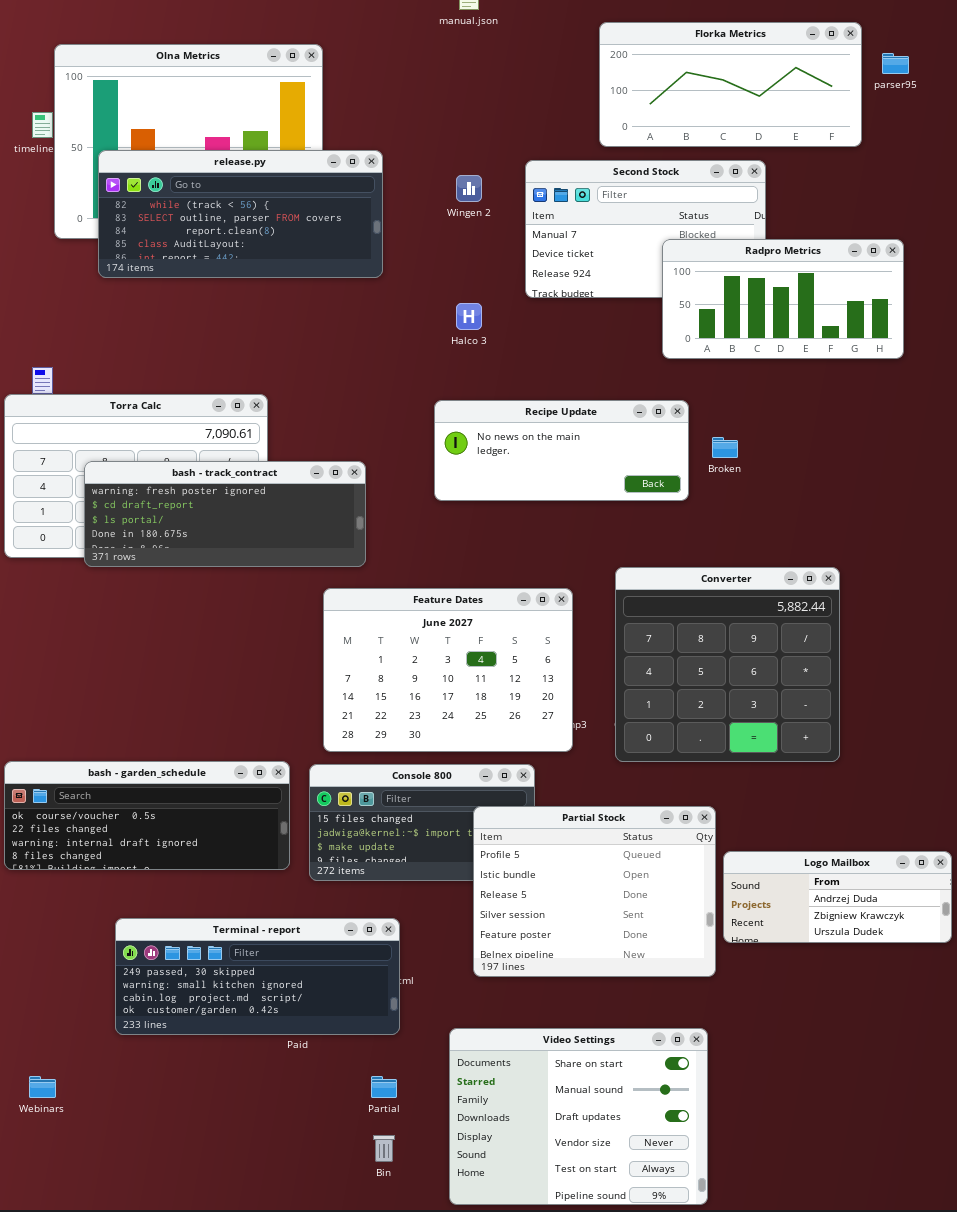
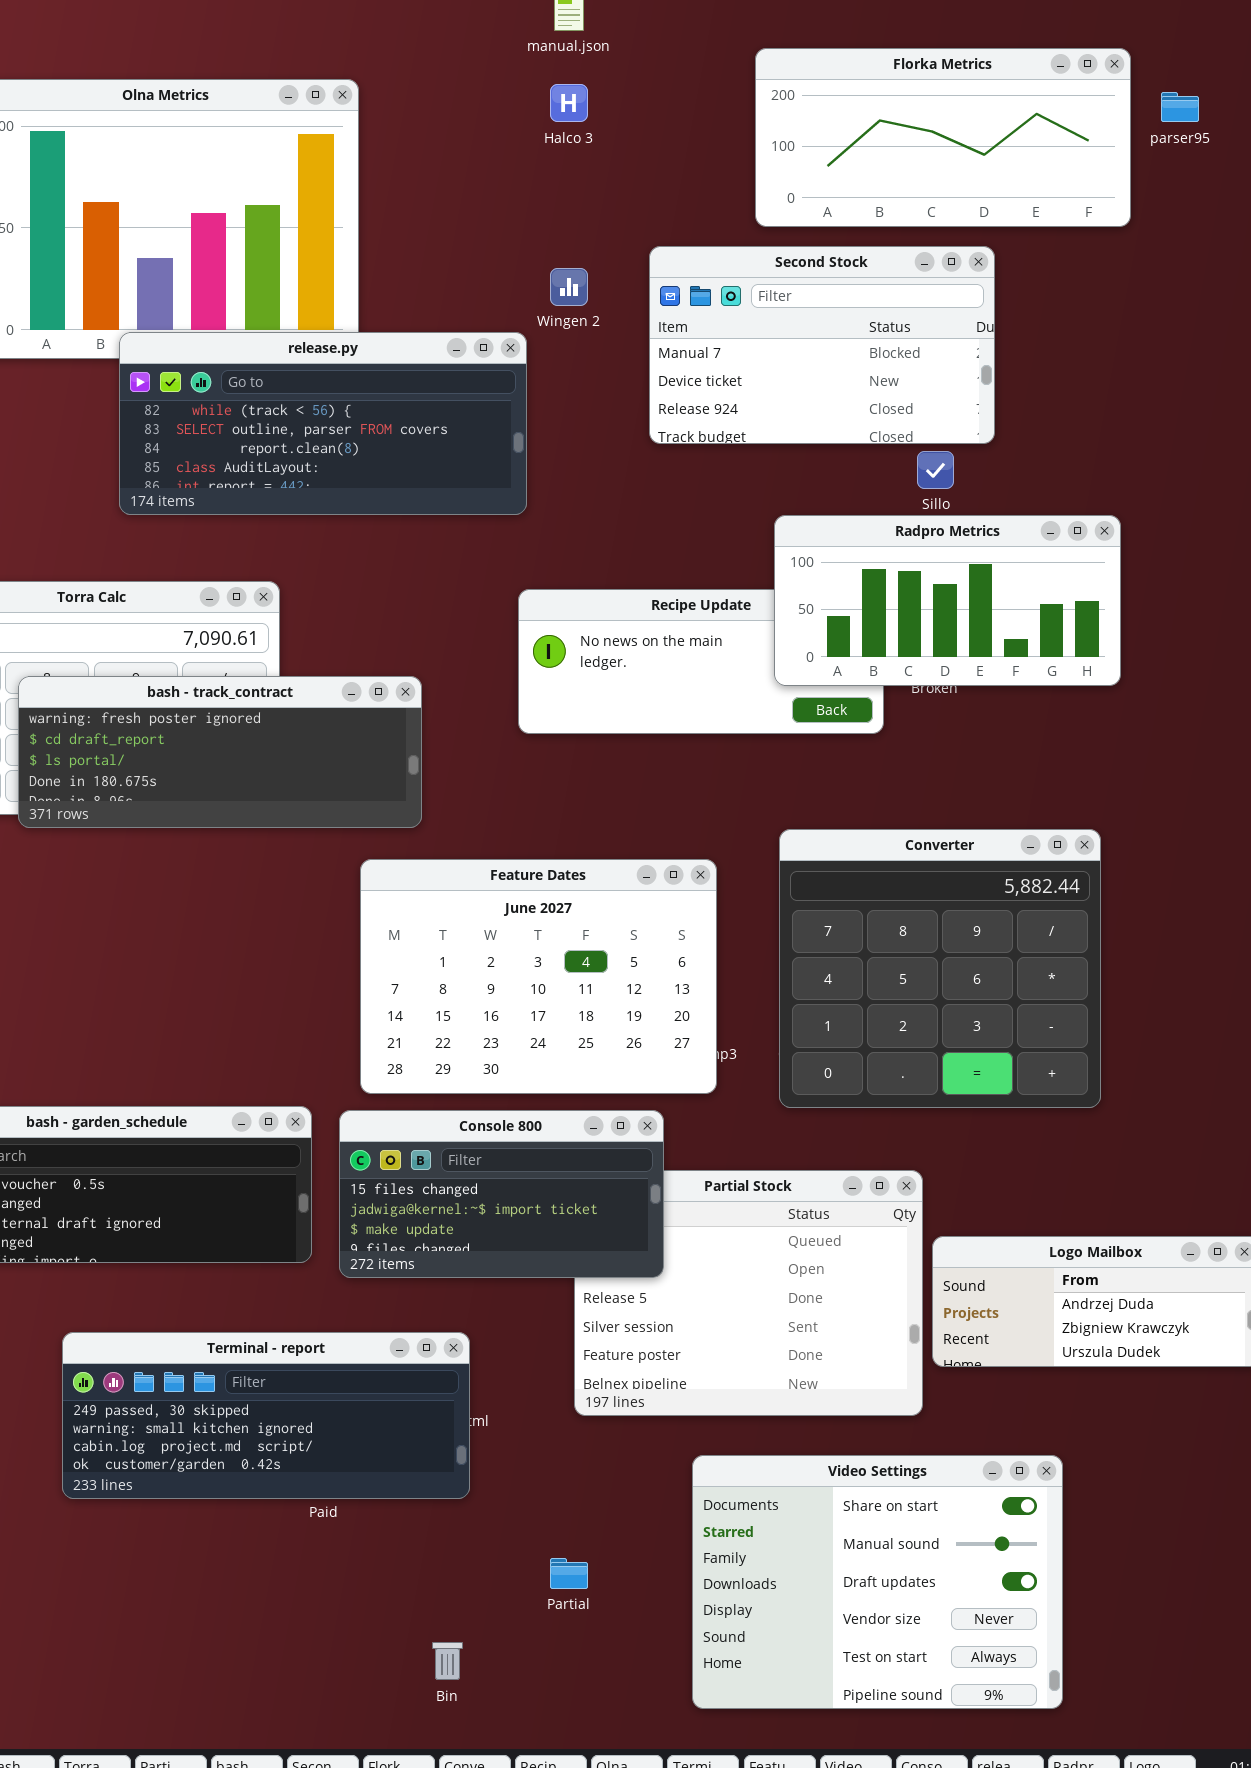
release.py: [98,150,383,278] -> [119,332,527,515], moved
Radpro Metrics: [662,239,904,359] -> [774,515,1121,686], moved
Halco 3: [456,303,482,330] -> [550,84,588,122], moved
Console 800: [309,764,535,881] -> [339,1110,664,1278], raised
Video Settings: [449,1028,708,1205] -> [692,1455,1063,1709], moved
Partial: [371,1076,397,1098] -> [550,1558,588,1589], moved

